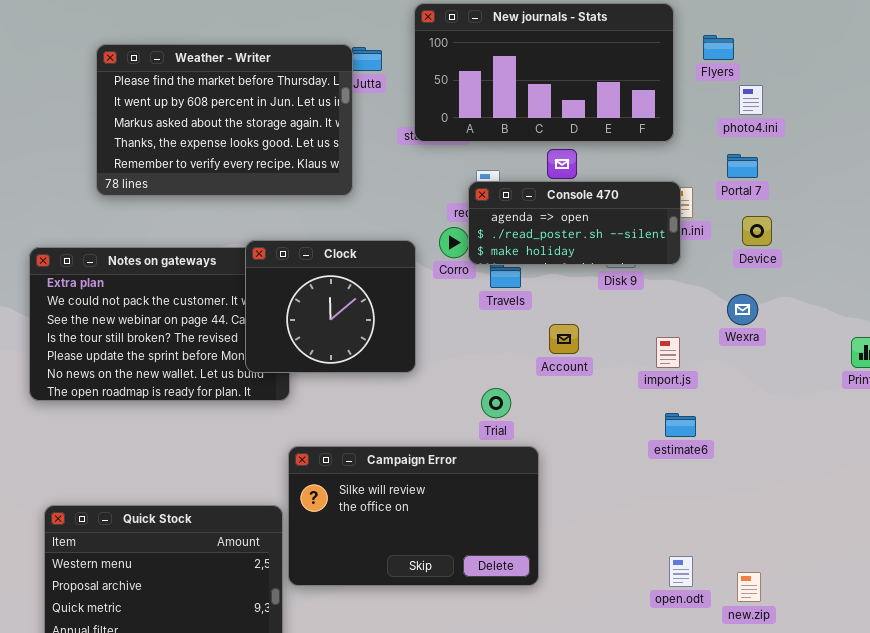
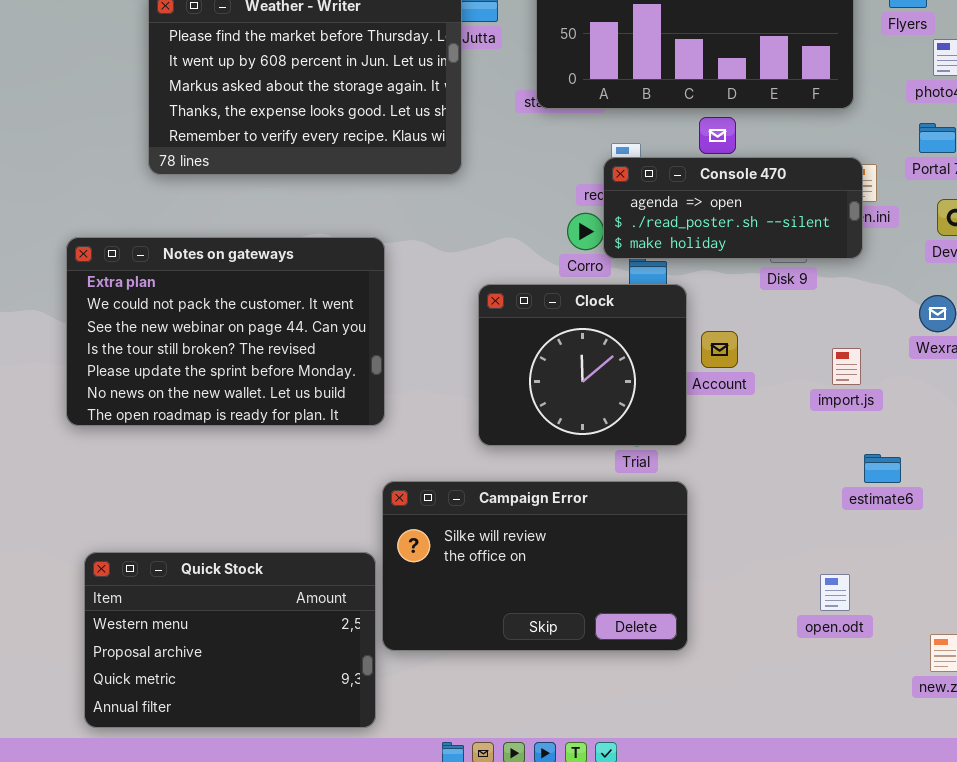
Clock: [245,240,416,373] -> [478,284,687,446], moved
estimate6: [665,413,696,437] -> [864,454,901,483], moved
open.odt: [669,556,693,587] -> [820,574,850,611], moved

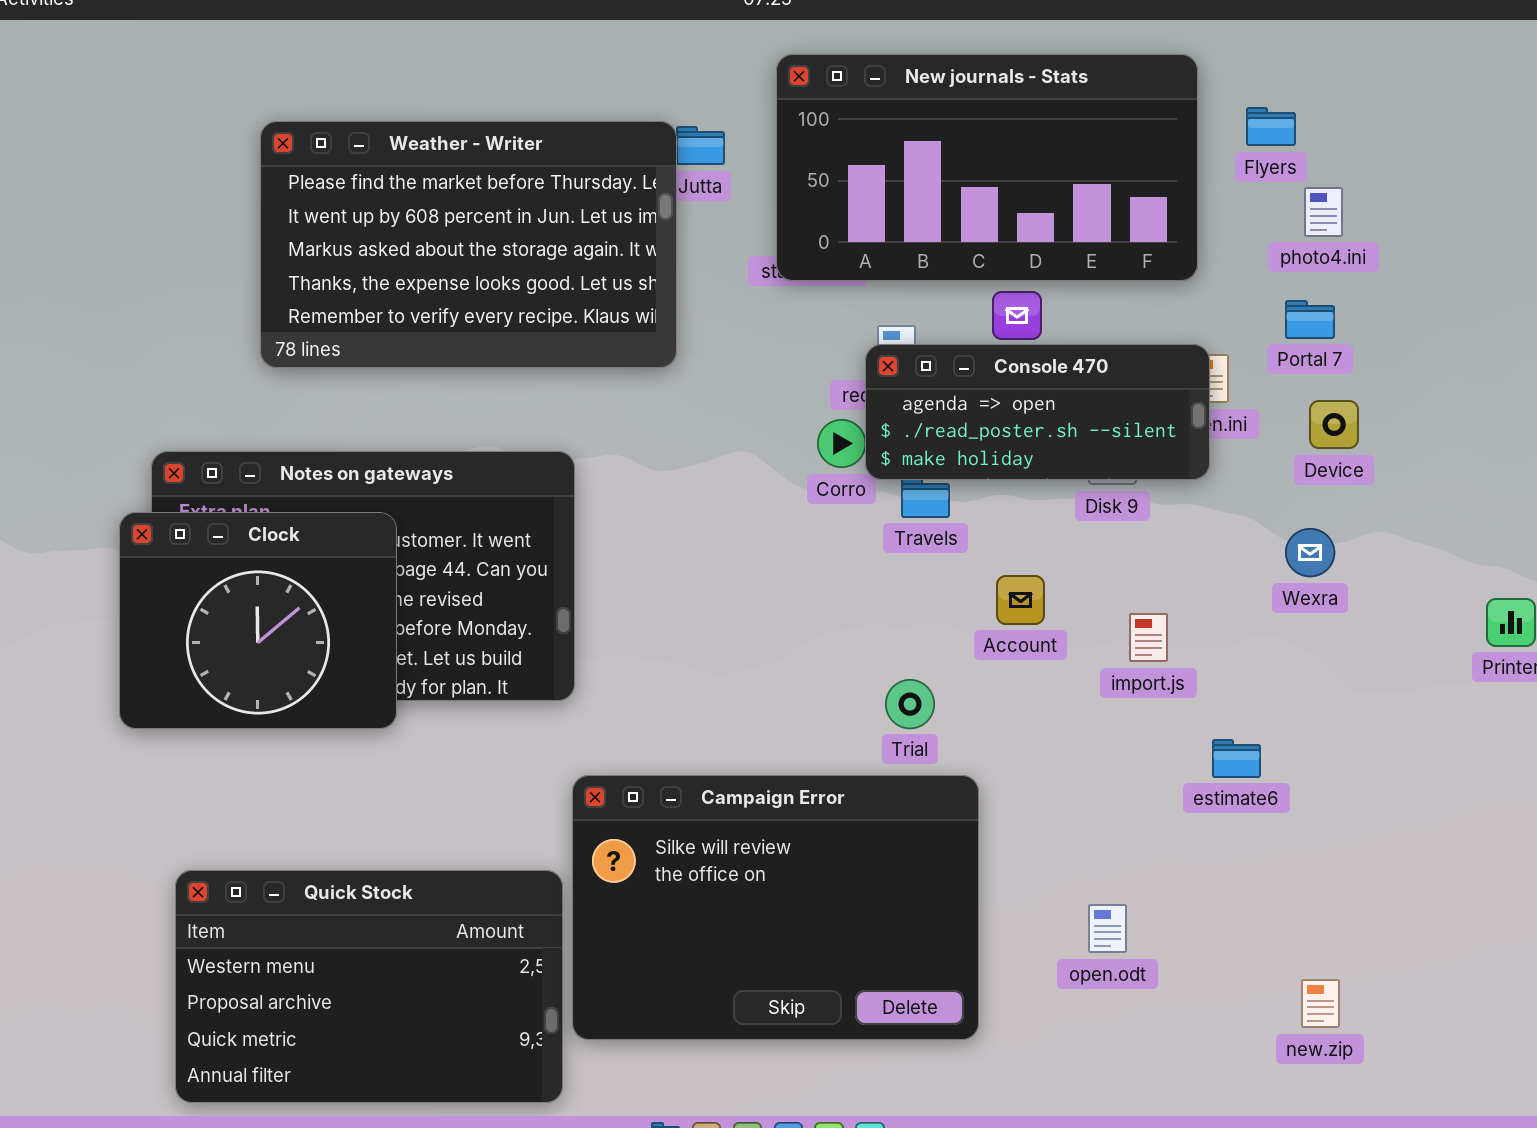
Clock: [478,284,687,446] -> [119,512,397,729], moved
import.js: [832,348,861,385] -> [1129,613,1168,662], moved
Campaign Error: [382,481,688,651] -> [572,775,979,1040], resized
open.odt: [820,574,850,611] -> [1088,904,1127,953], moved

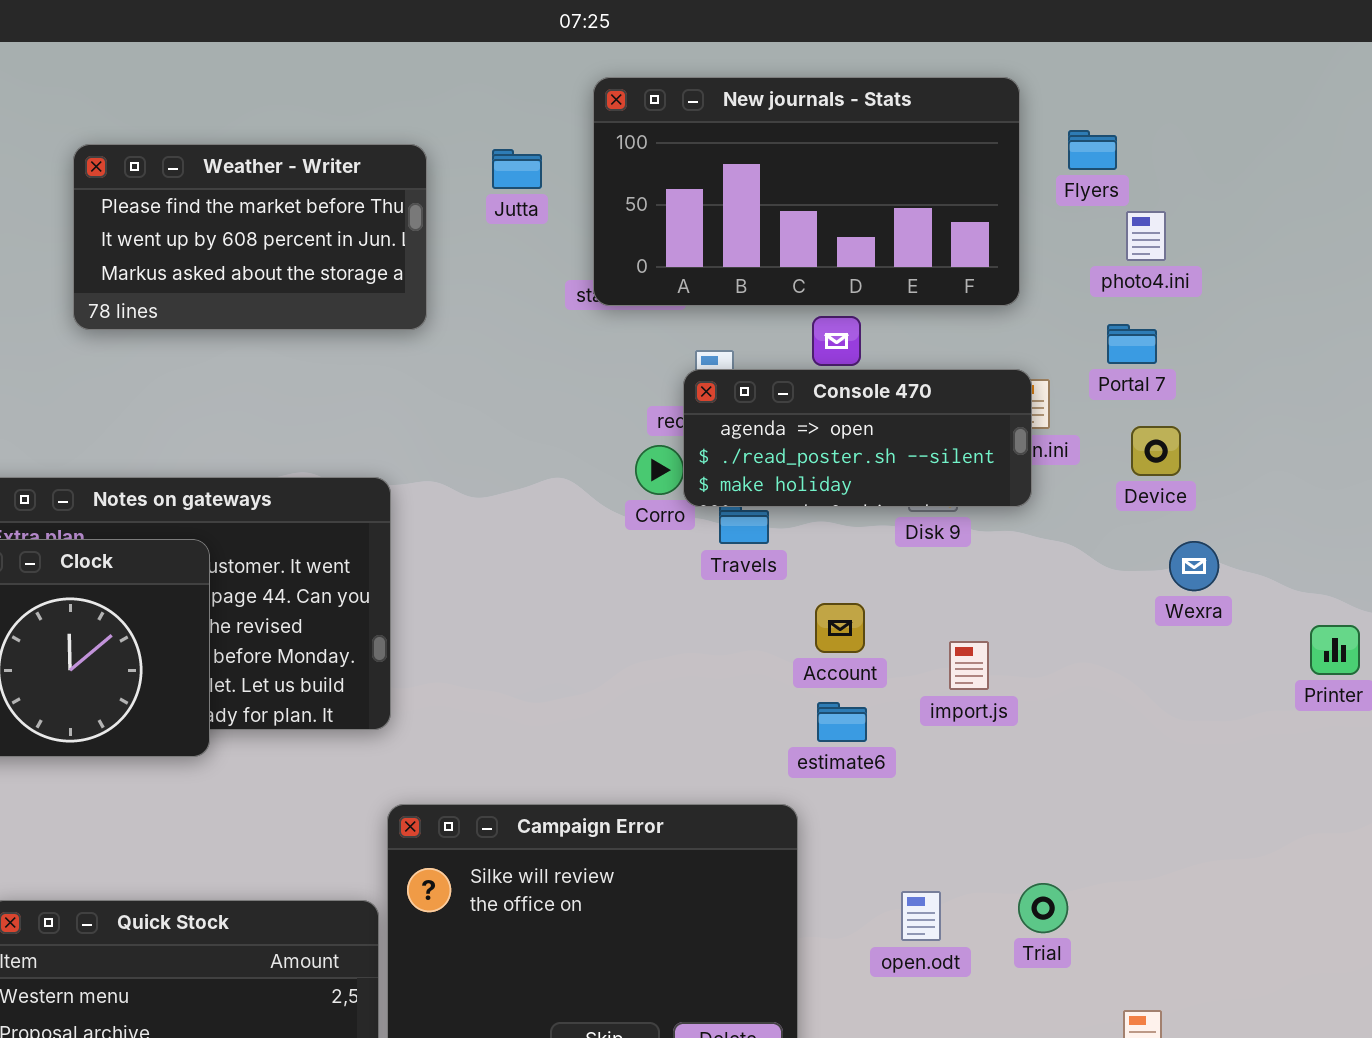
Weather - Writer: [260,121,677,368] -> [73,144,427,330], resized
Wexra: [1285,528,1335,577] -> [1169,541,1219,591], moved
Trial: [885,679,935,729] -> [1018,883,1068,933], moved
estimate6: [1212,739,1261,778] -> [817,702,867,742], moved
open.odt: [1088,904,1127,953] -> [901,891,941,941], moved

